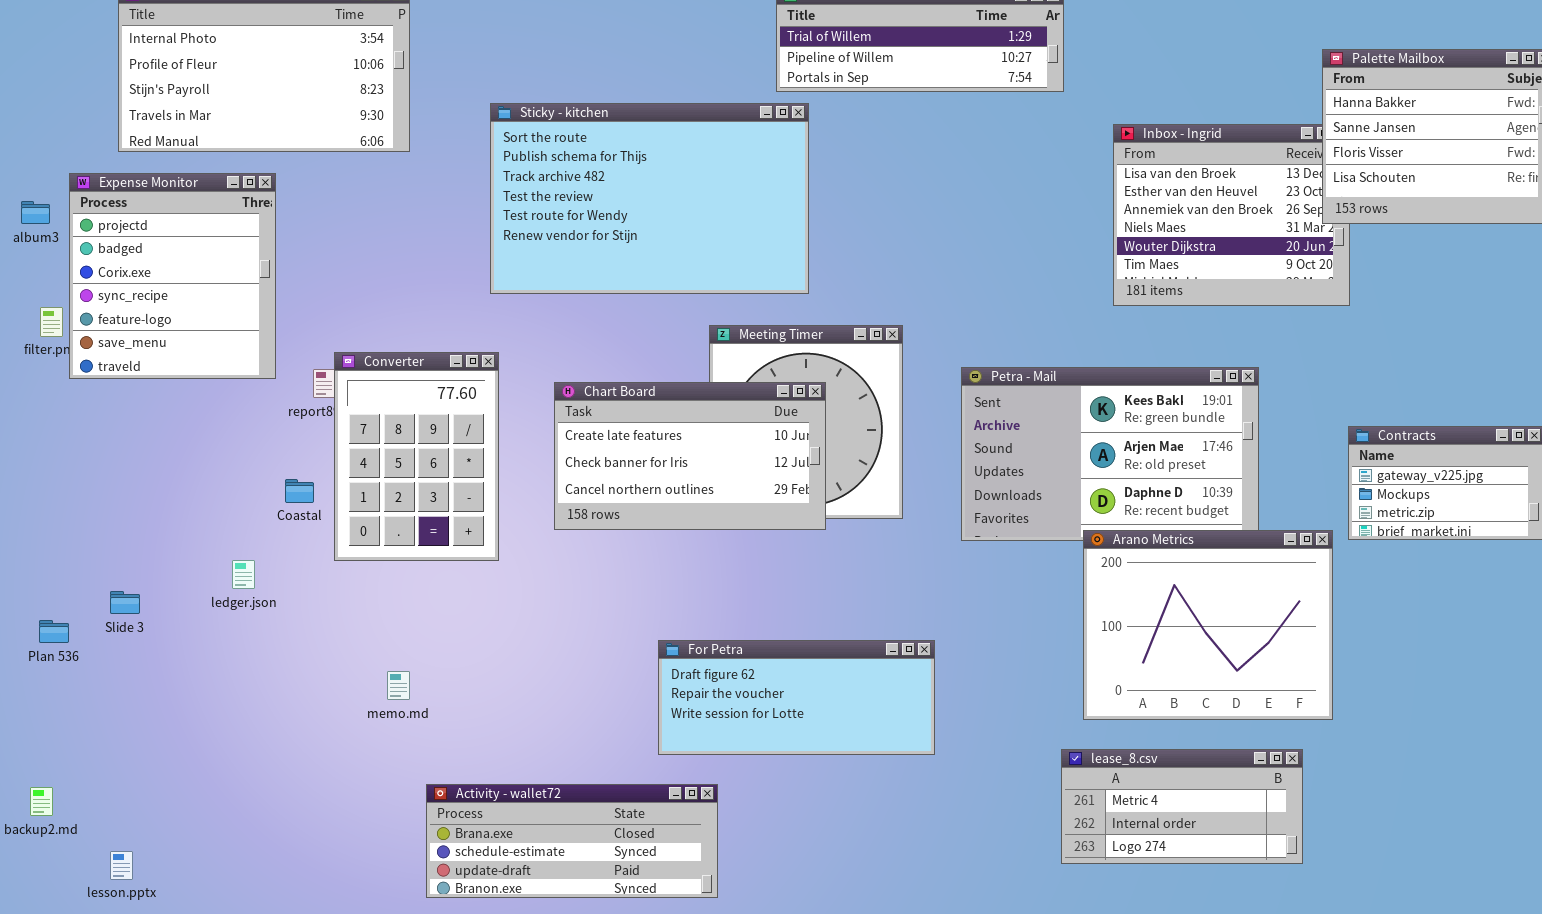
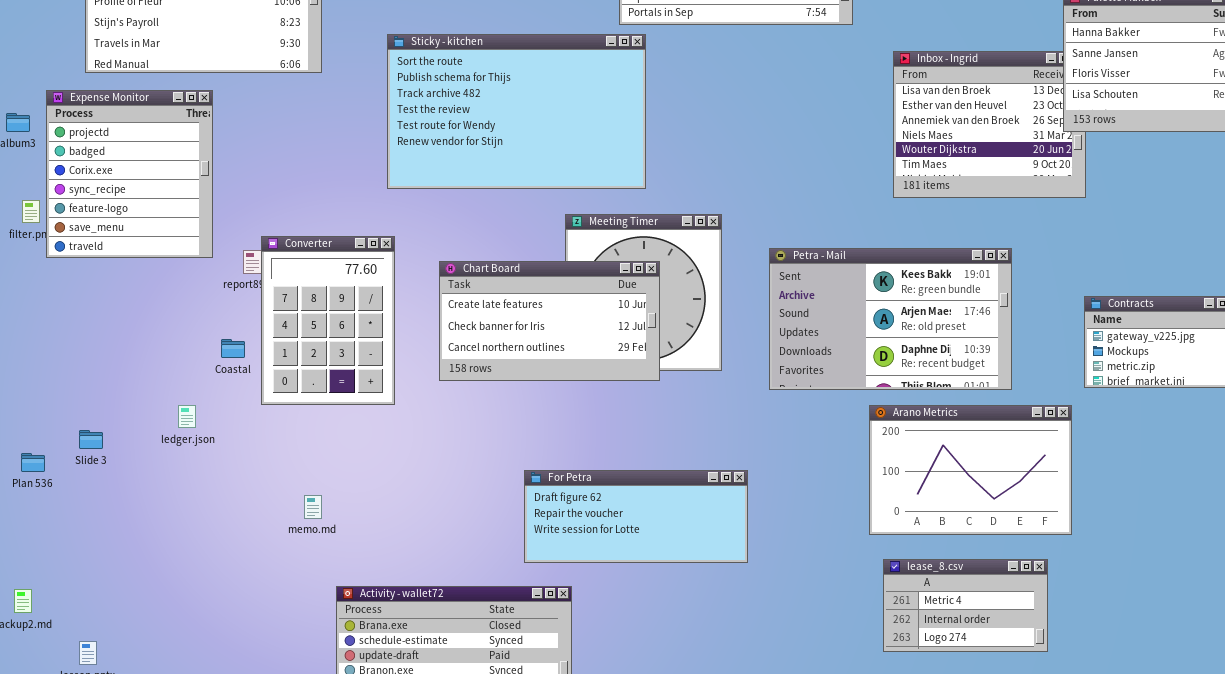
Arano Metrics: [1083,530,1333,720] -> [869,405,1072,535], resized
lease_8.csv: [1061,749,1303,864] -> [883,559,1048,652], resized

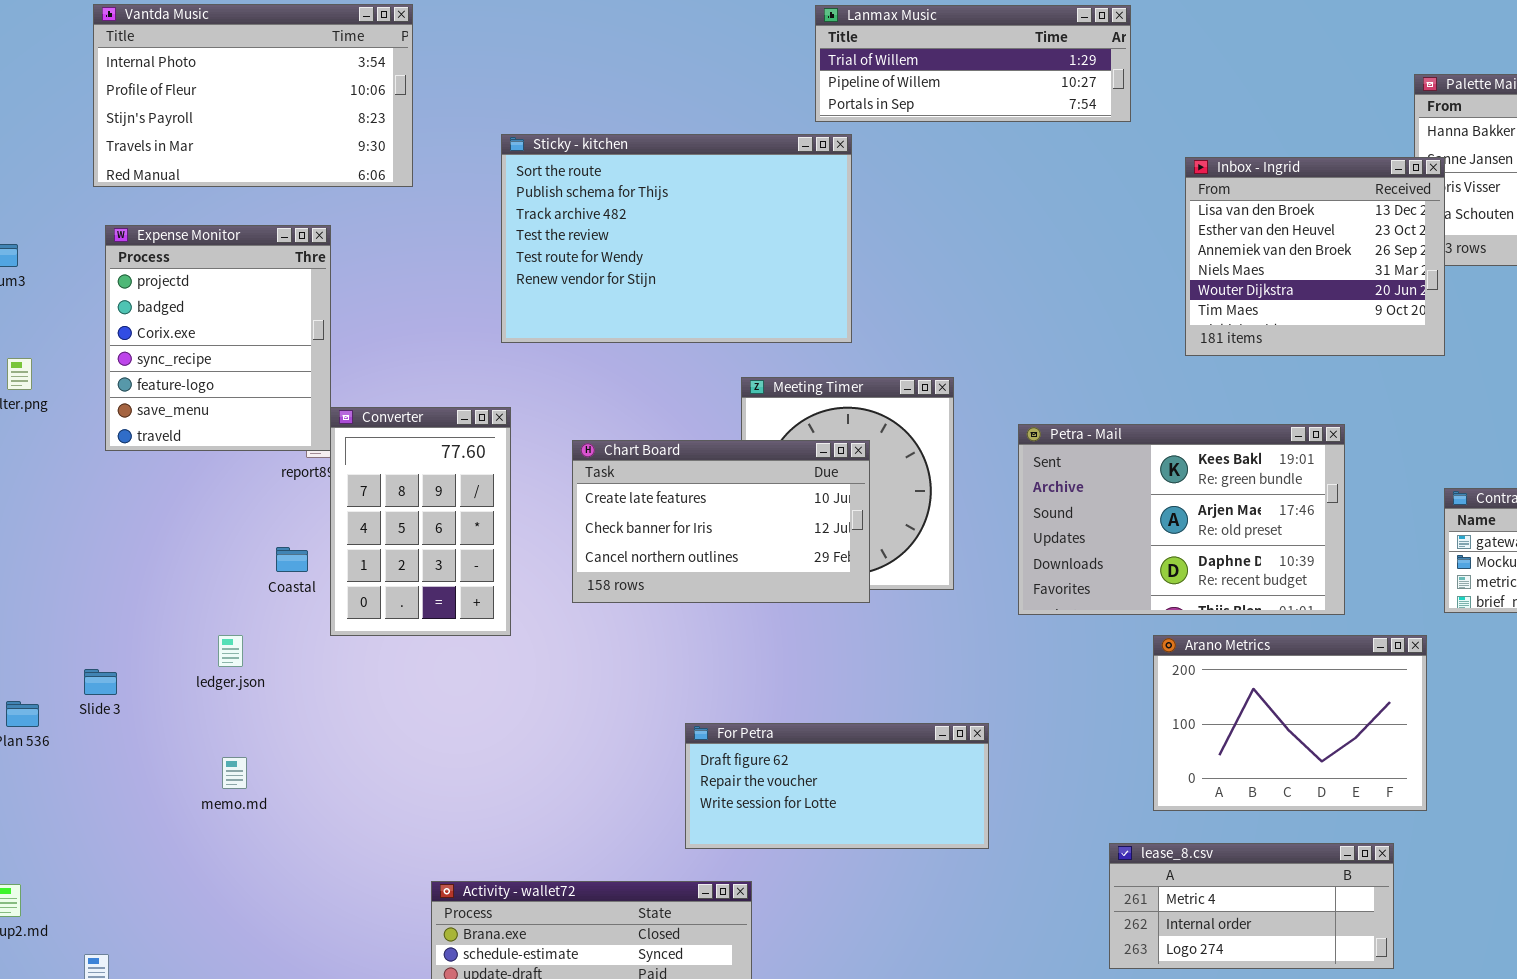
Inbox - Ingrid: [893,51,1086,198] -> [1185,157,1445,356], raised
Expense Monitor: [46,90,213,258] -> [105,225,331,451], moved
memo.md: [304,495,322,519] -> [222,757,247,789], moved
lease_8.csv: [883,559,1048,652] -> [1109,843,1394,969], resized

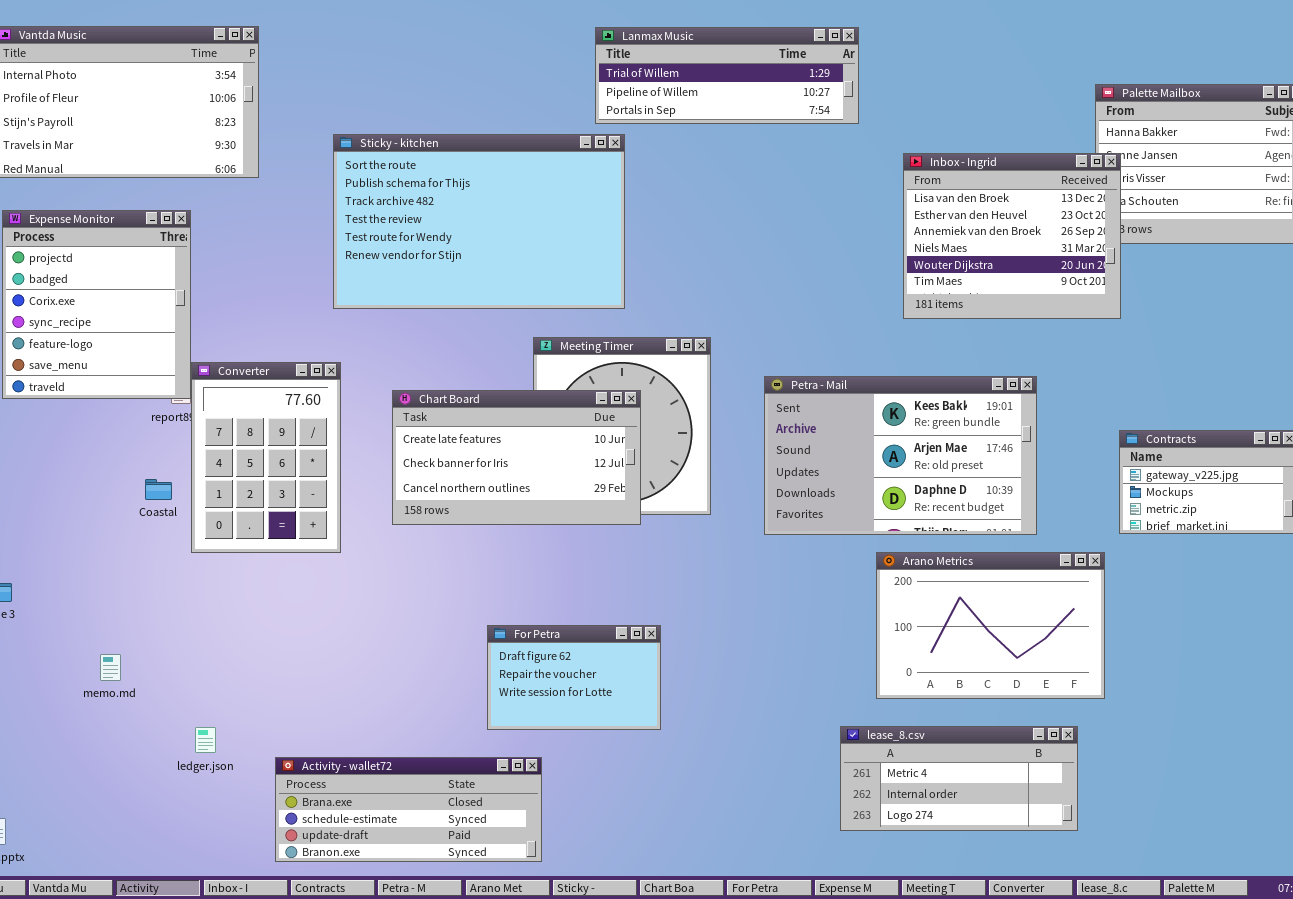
ledger.json: [218,635,243,667] -> [195,727,216,753], moved
For Petra: [685,723,989,849] -> [487,625,661,730], resized

